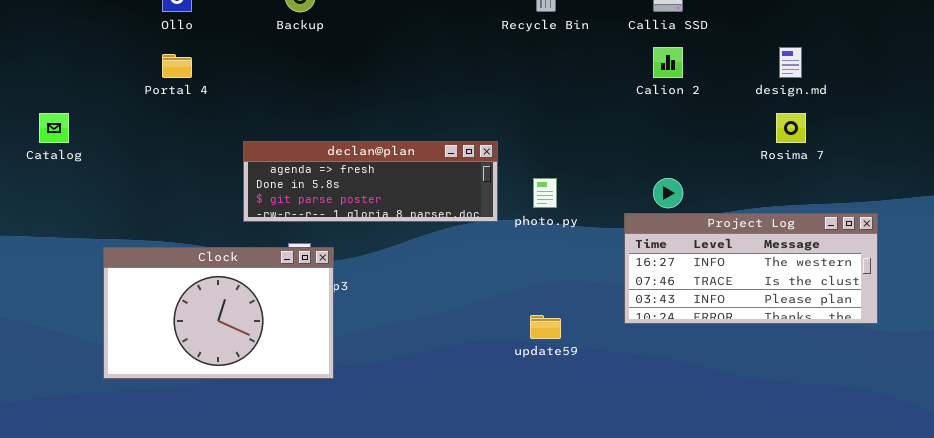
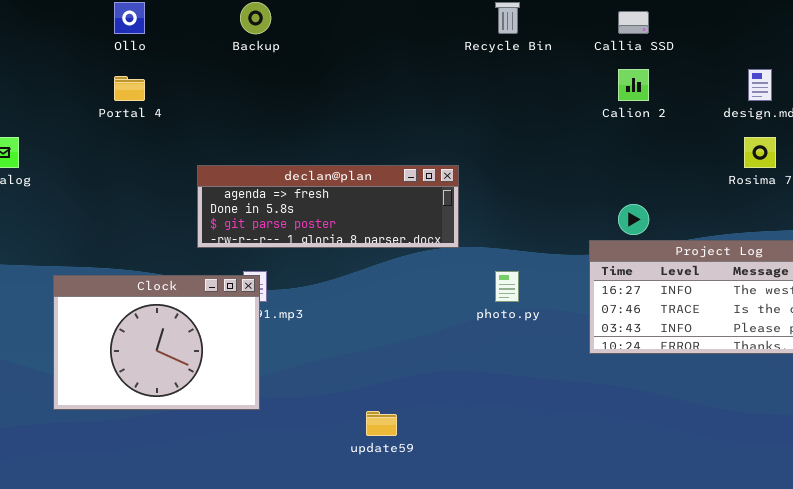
photo.py: [533,178,557,208] -> [495,271,519,302], moved
Clock: [103,247,334,379] -> [53,275,260,410], resized
update59: [530,315,561,339] -> [366,411,397,436], moved

